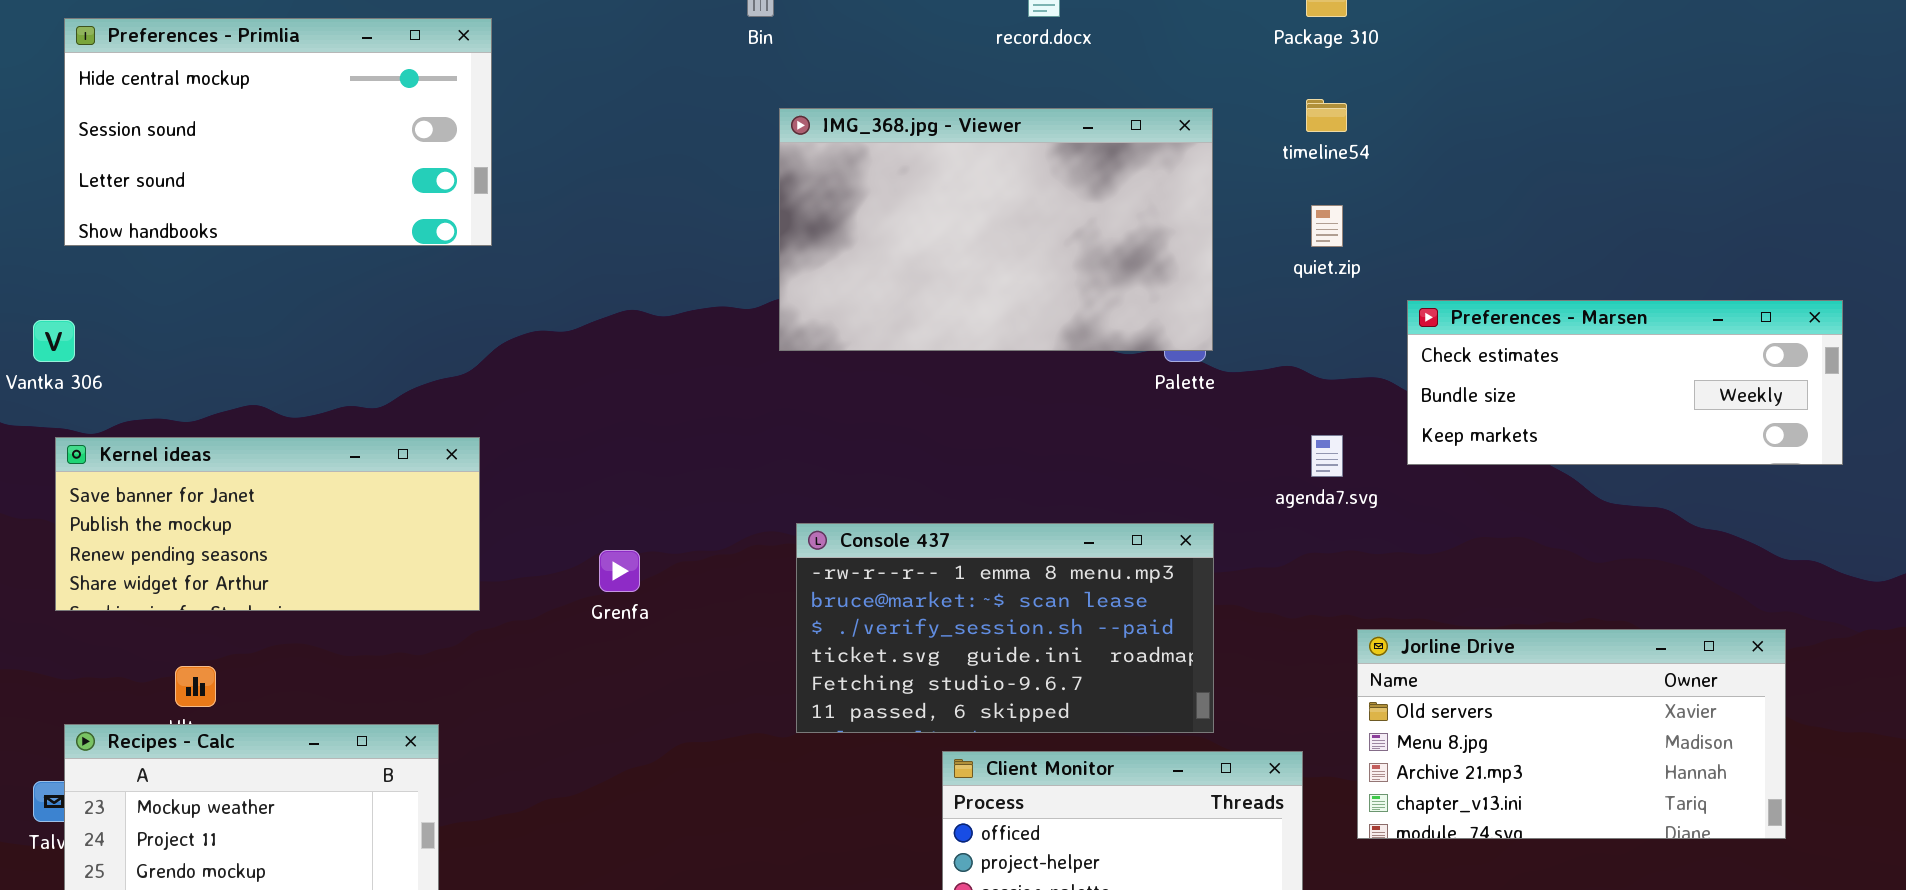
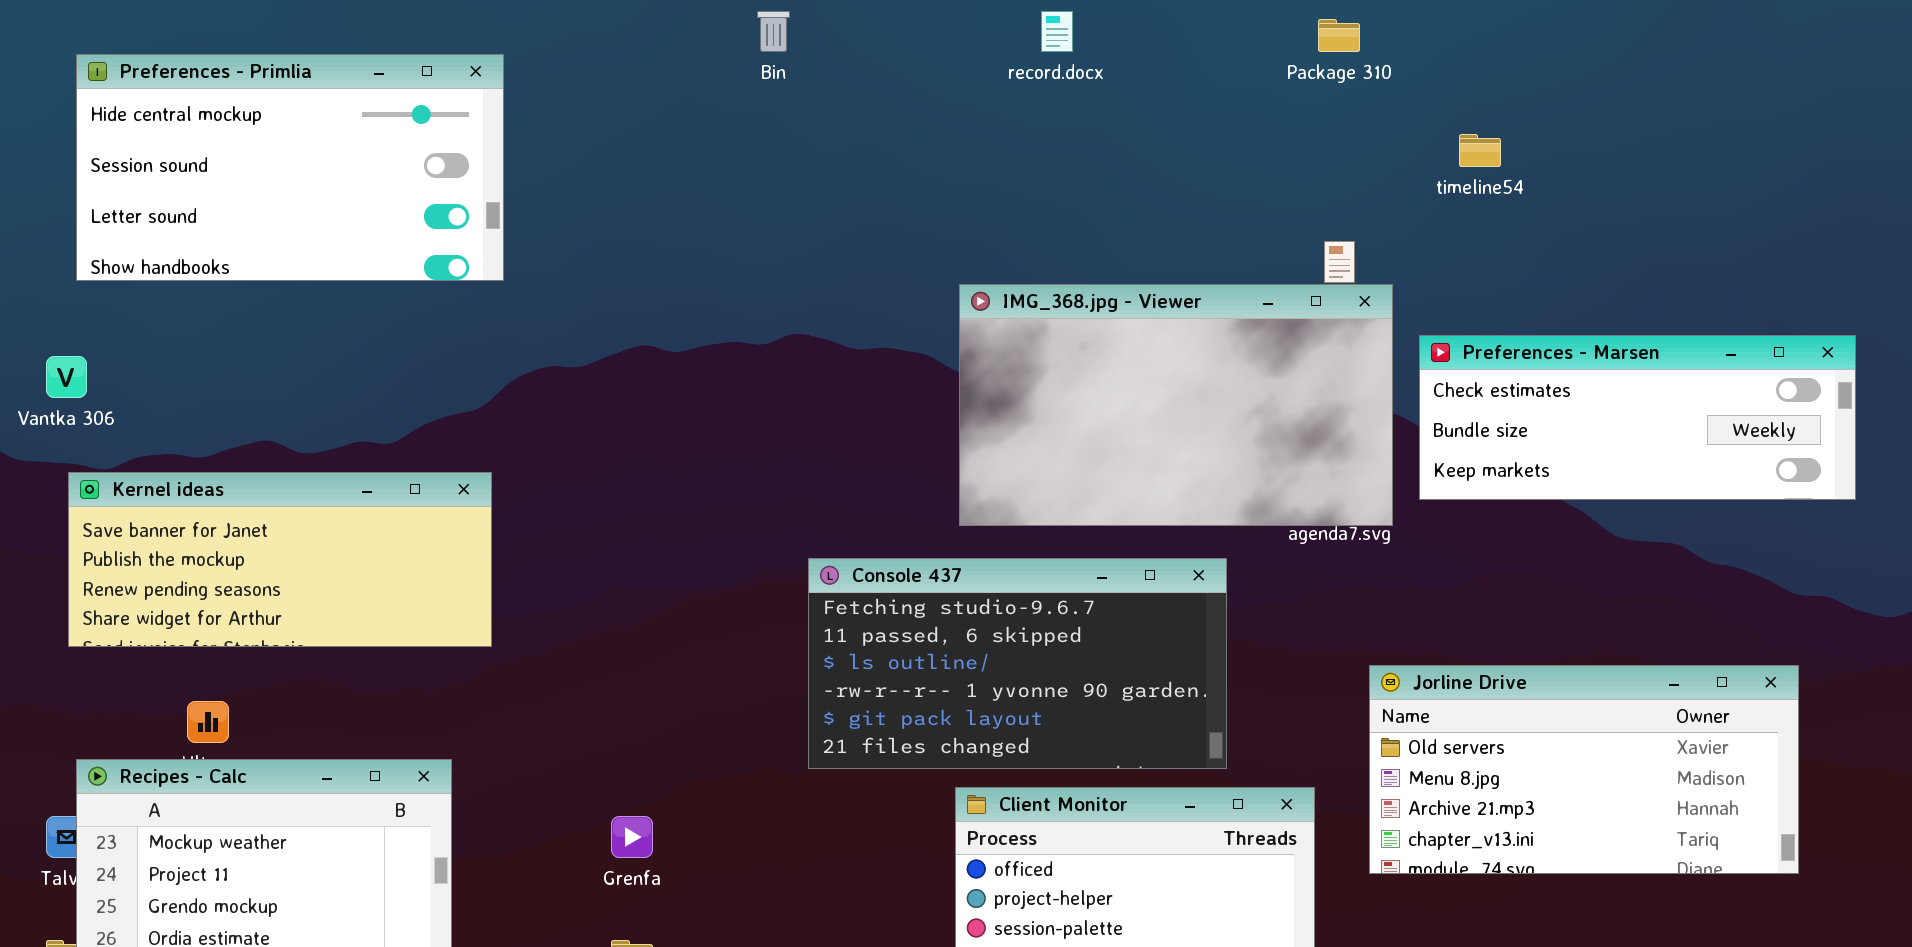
timeline54: [1306,99,1347,132] -> [1459,134,1501,167], moved
IMG_368.jpg - Viewer: [779,108,1213,351] -> [959,284,1393,526], moved
Console 437: [796,523,1214,733] -> [808,558,1227,769], scrolled down 4 rows
Grenfa: [599,550,640,592] -> [611,816,653,858], moved

